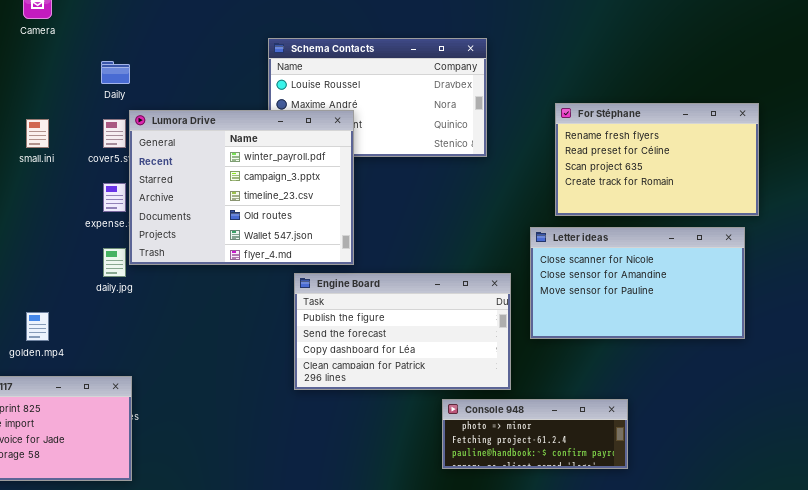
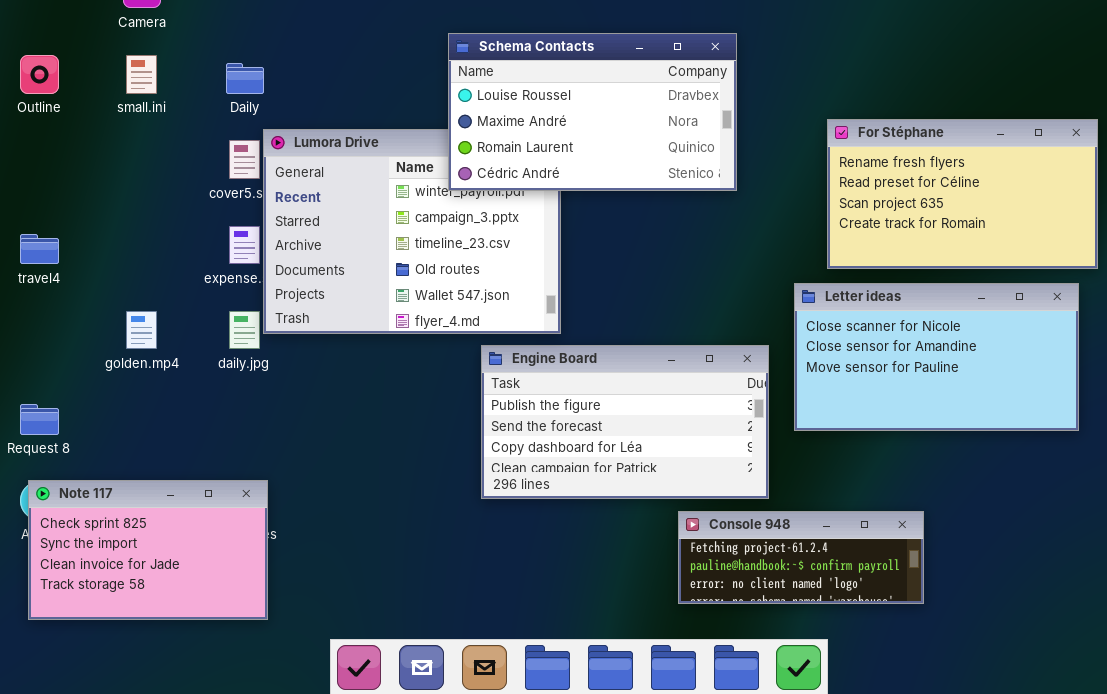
Schema Contacts: [268,38,487,157] -> [448,33,737,191], raised
small.ini: [26,119,49,148] -> [126,55,157,94], moved
golden.mp4: [26,312,49,341] -> [126,311,157,349], moved
Console 948: [442,399,628,469] -> [678,511,924,604], scrolled down 1 row

